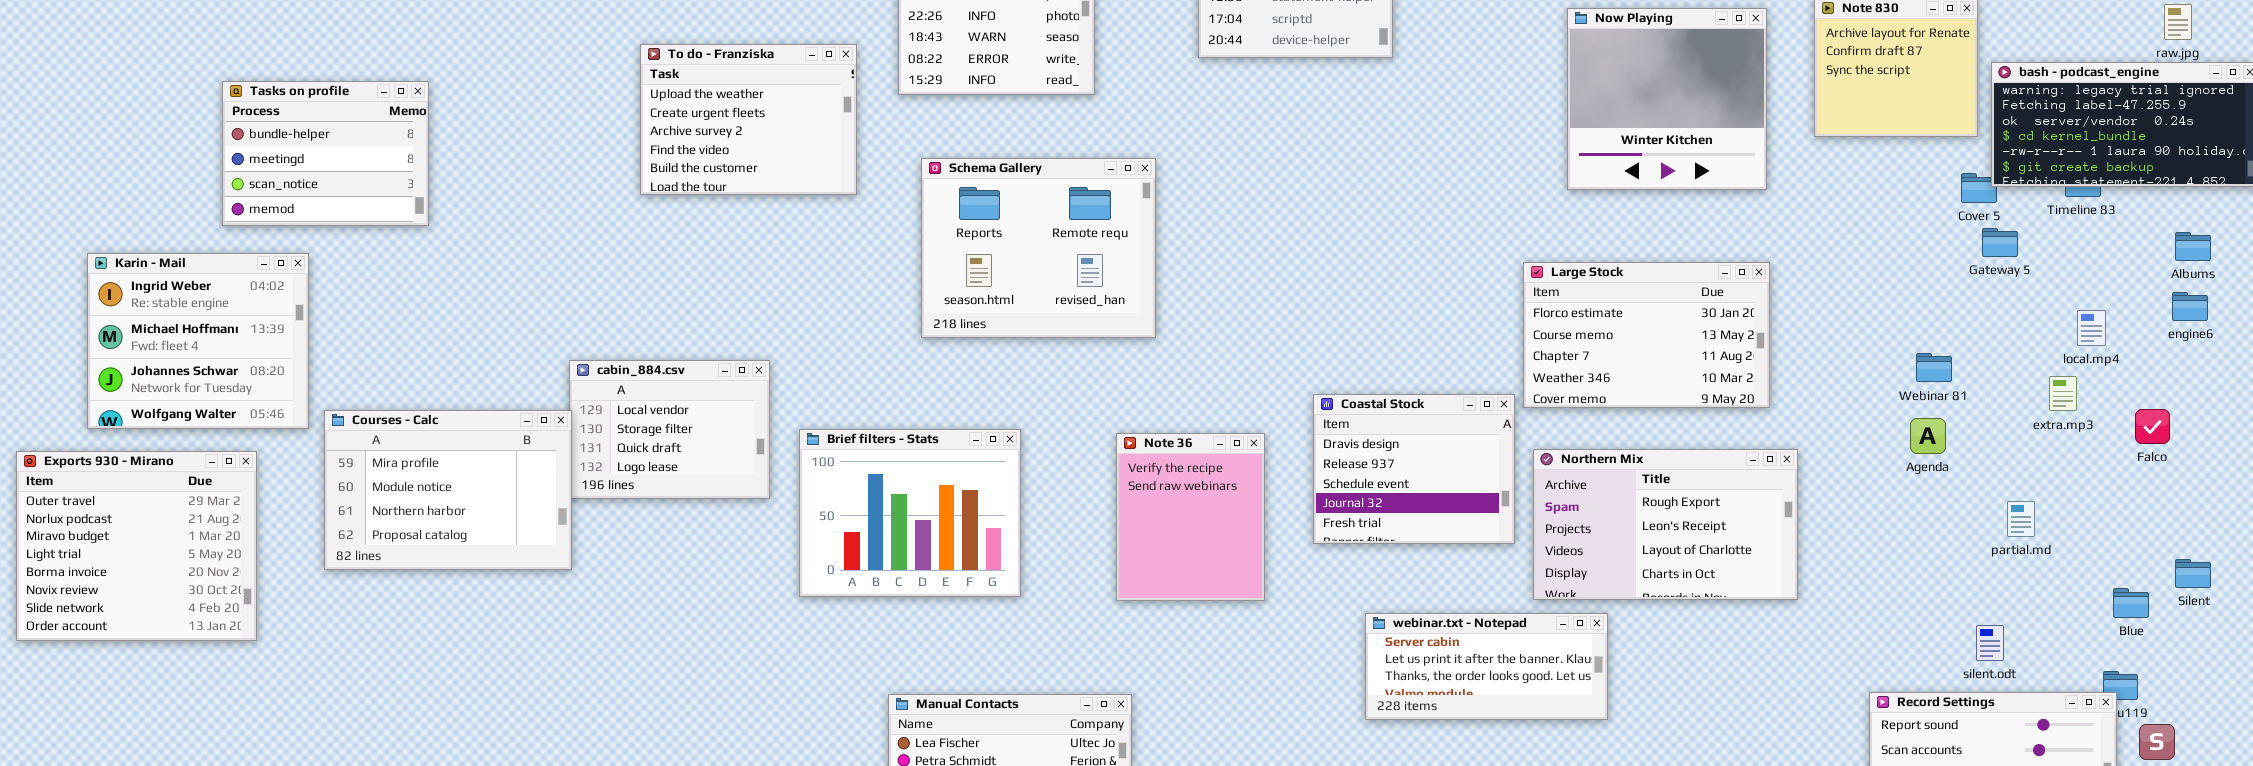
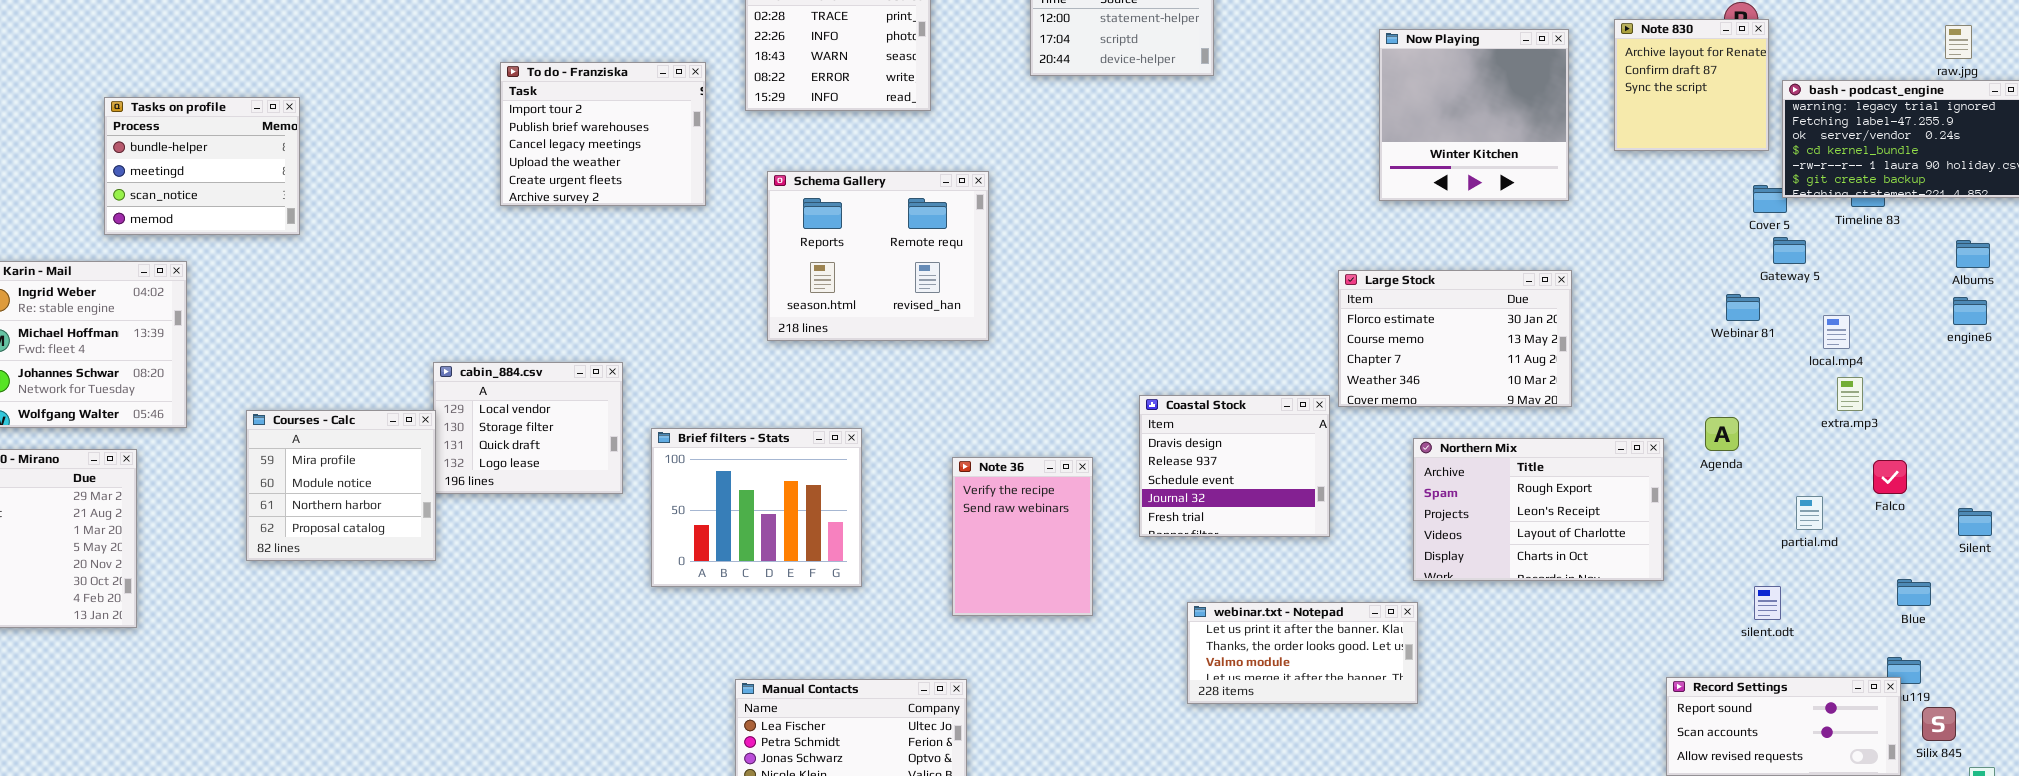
To do - Franziska: [640,44,857,195] -> [500,62,706,206], scrolled up 3 rows
local.mp4: [2077,310,2106,346] -> [1823,315,1850,349], moved
Webinar 81: [1916,353,1952,382] -> [1726,294,1760,321], moved
Falco: [2135,409,2170,444] -> [1873,460,1907,494], moved
Courses - Calc: [324,410,572,570] -> [246,410,436,561], resized
Note 36: [1116,433,1265,601] -> [952,457,1093,616], moved
Northern Mix: [1533,449,1798,600] -> [1413,438,1664,581], moved
Silent: [2175,559,2211,588] -> [1958,508,1992,536], moved
webinar.txt - Notepad: [1365,613,1608,720] -> [1187,602,1418,704], scrolled down 1 row
silent.odt: [1976,625,2004,661] -> [1754,586,1781,620], moved

